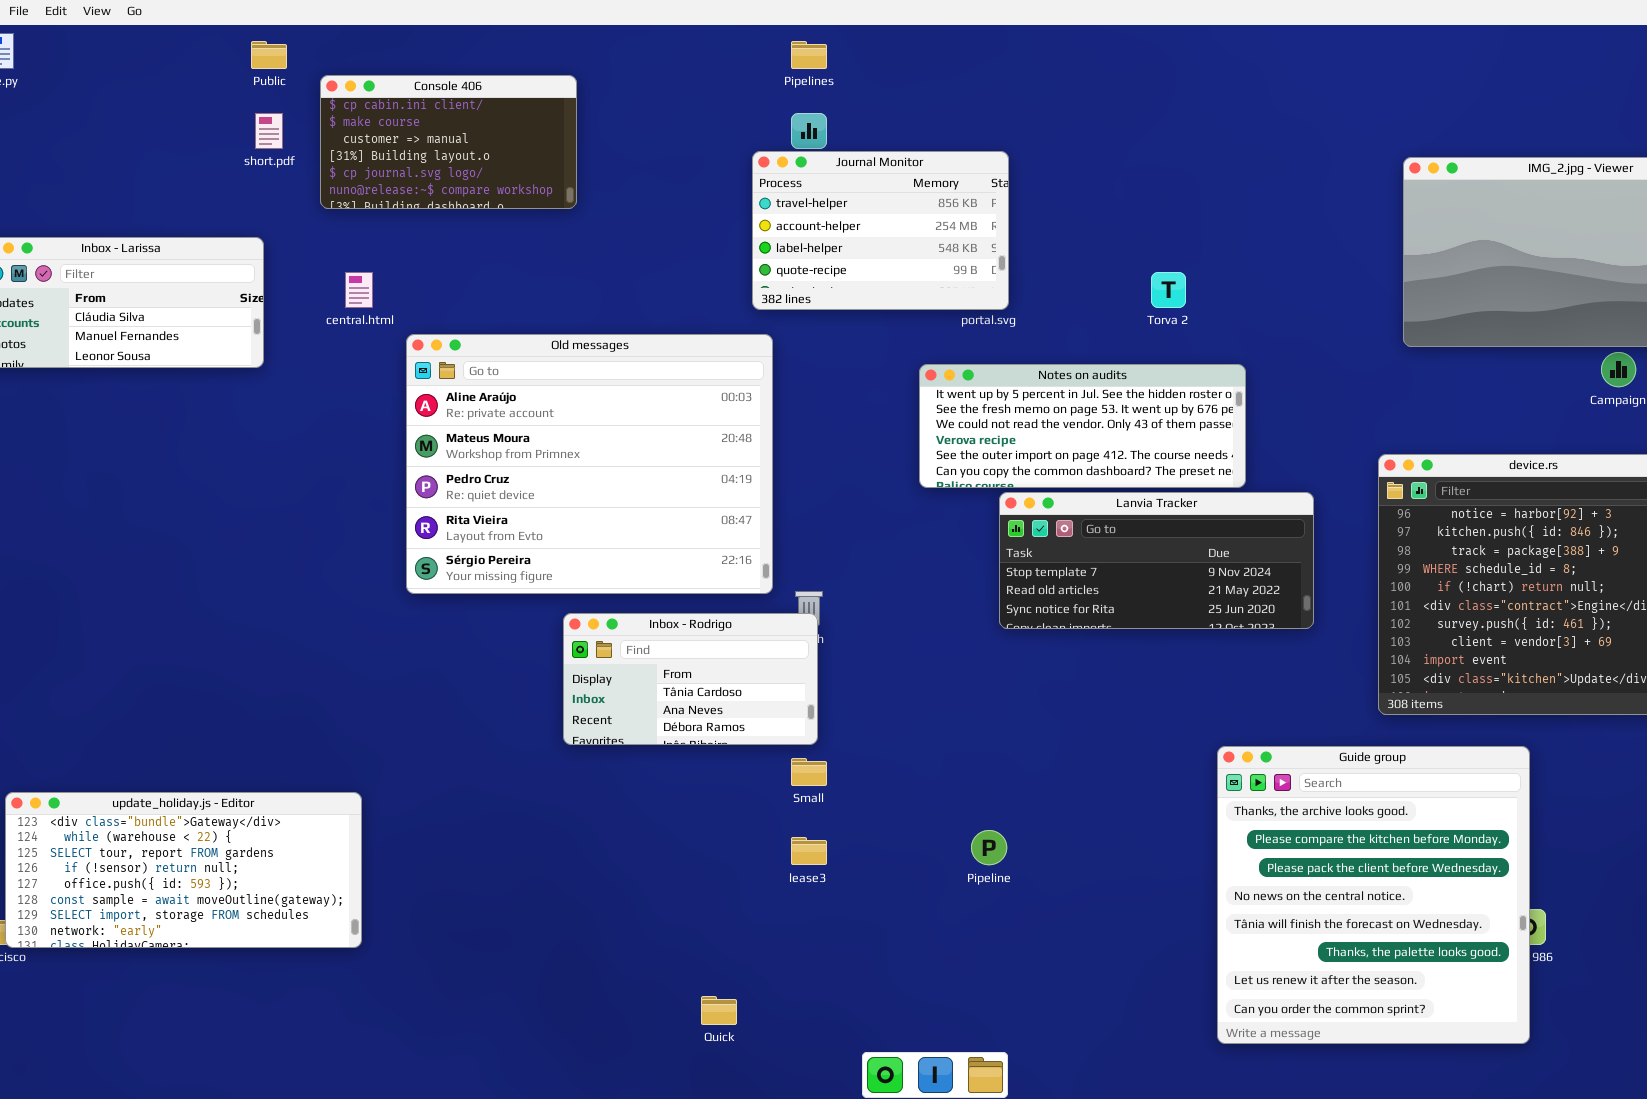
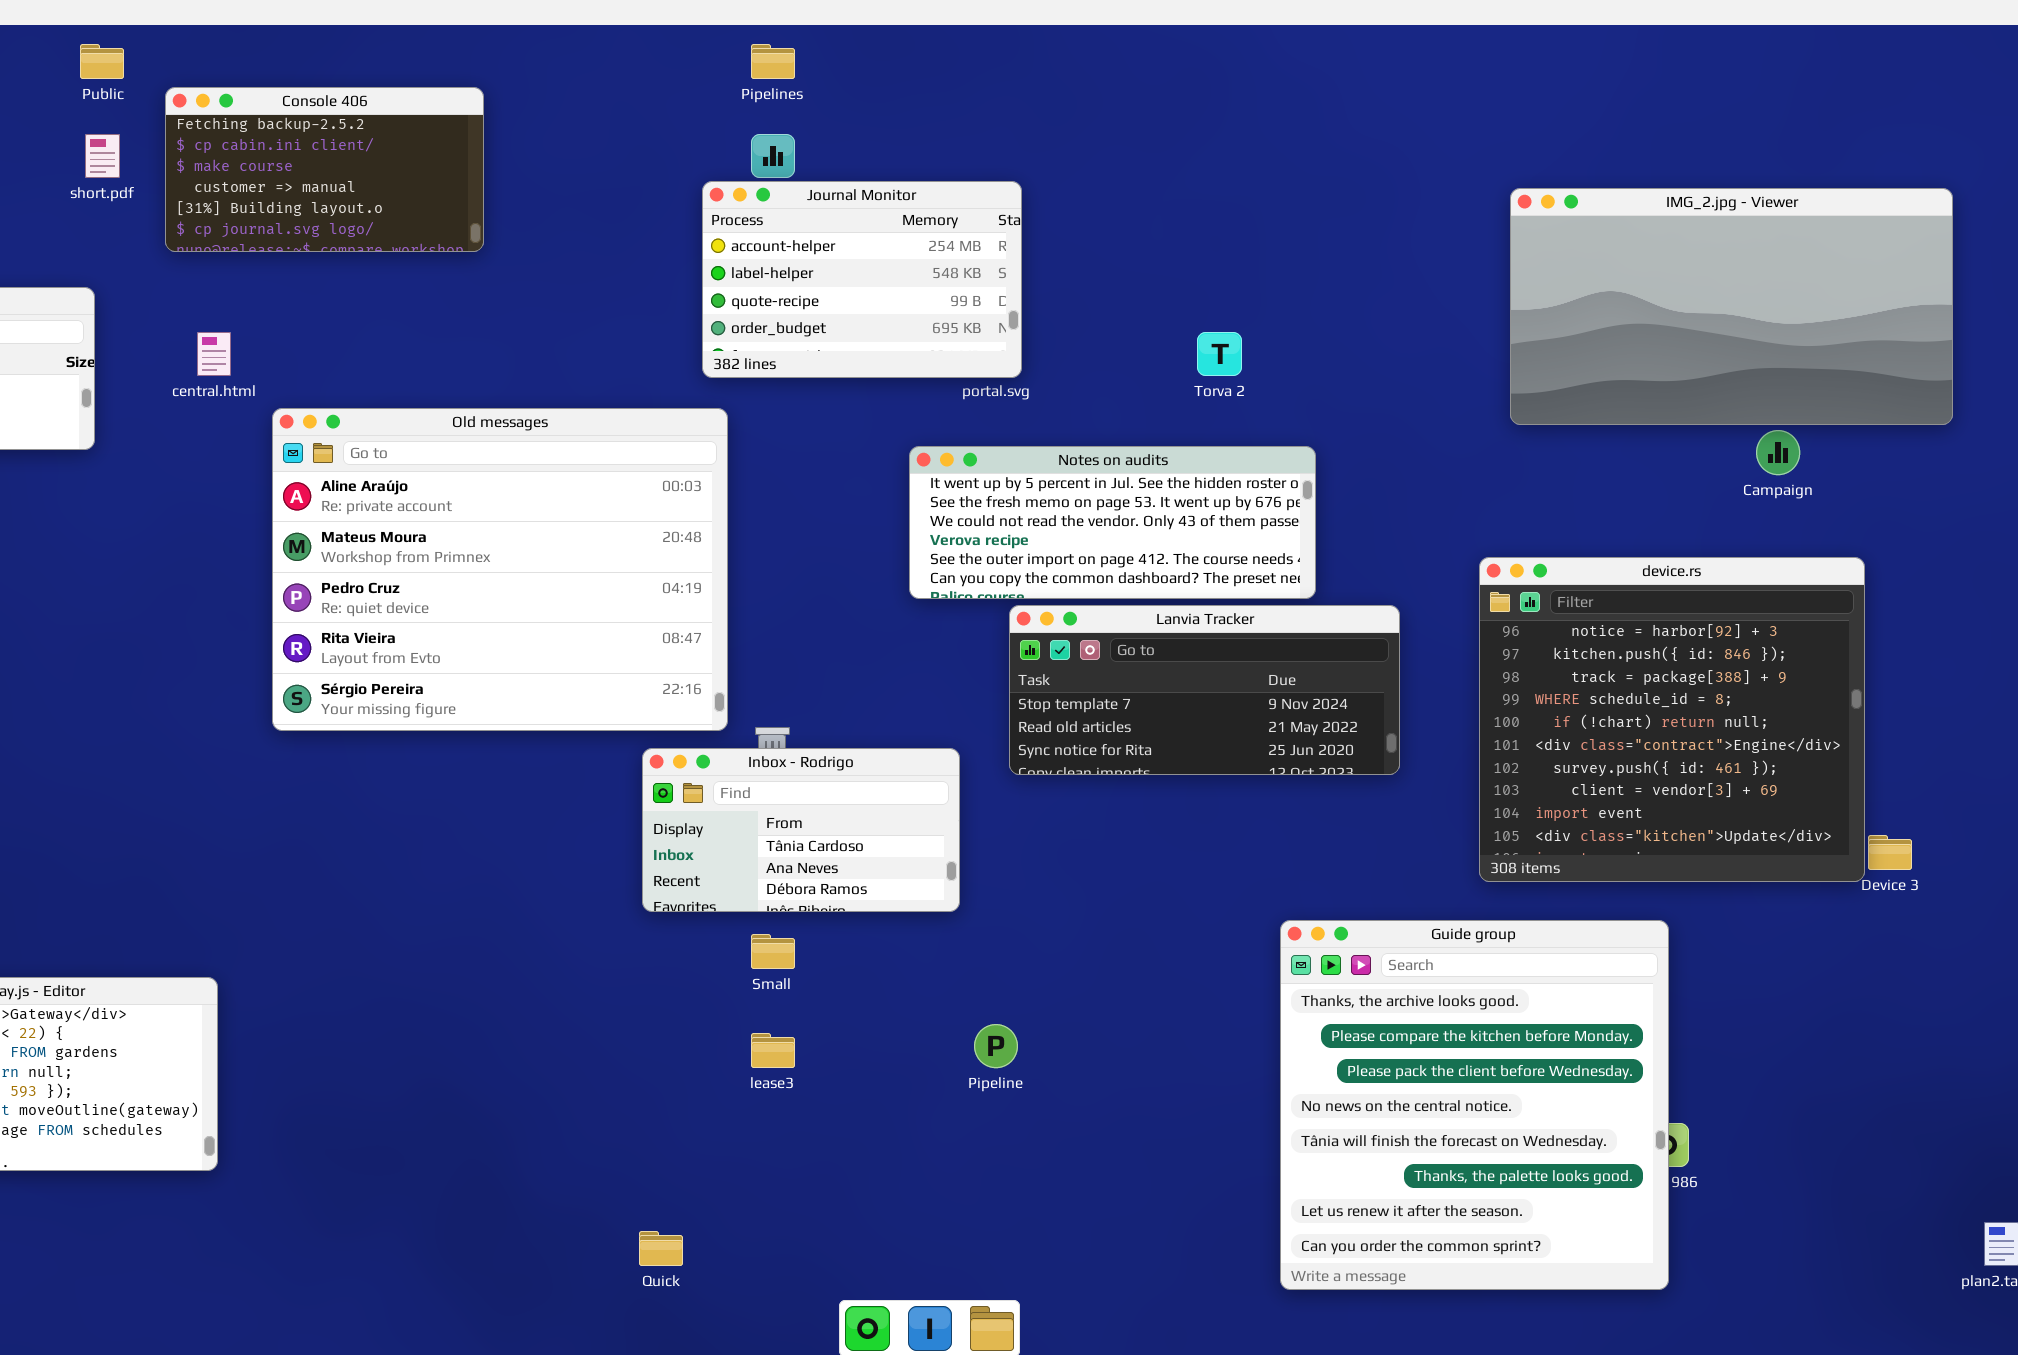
Console 406: [320,75,577,209] -> [165,87,484,252], scrolled up 1 row
Journal Monitor: [752,151,1009,310] -> [702,181,1022,378], scrolled down 1 row
Inbox - Rodrigo: [563,613,818,745] -> [642,748,960,912], moved

